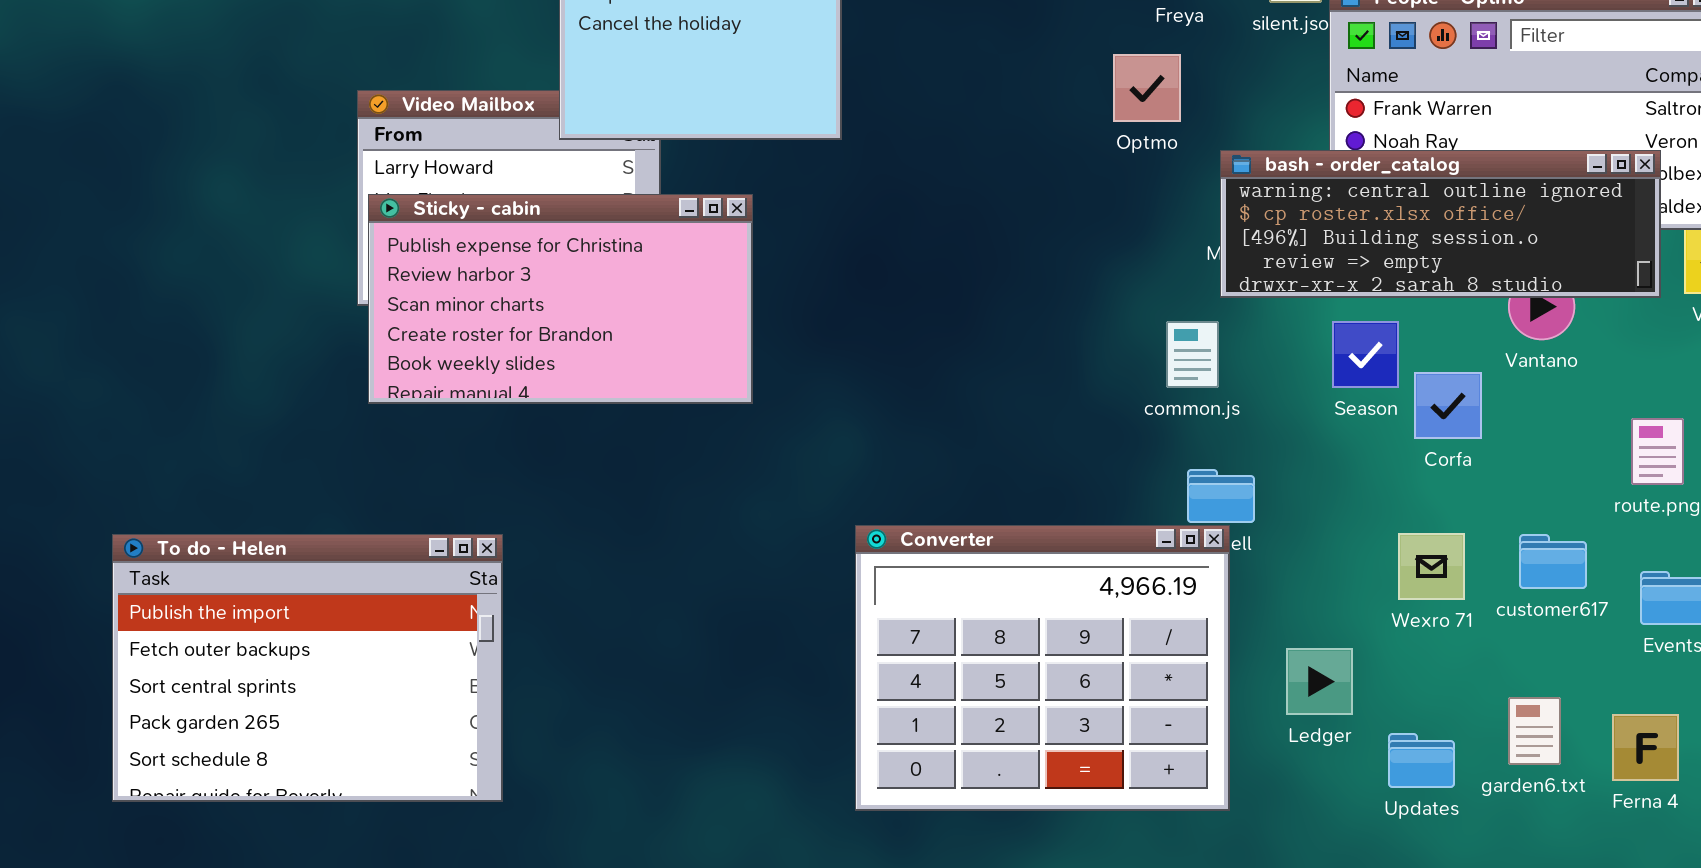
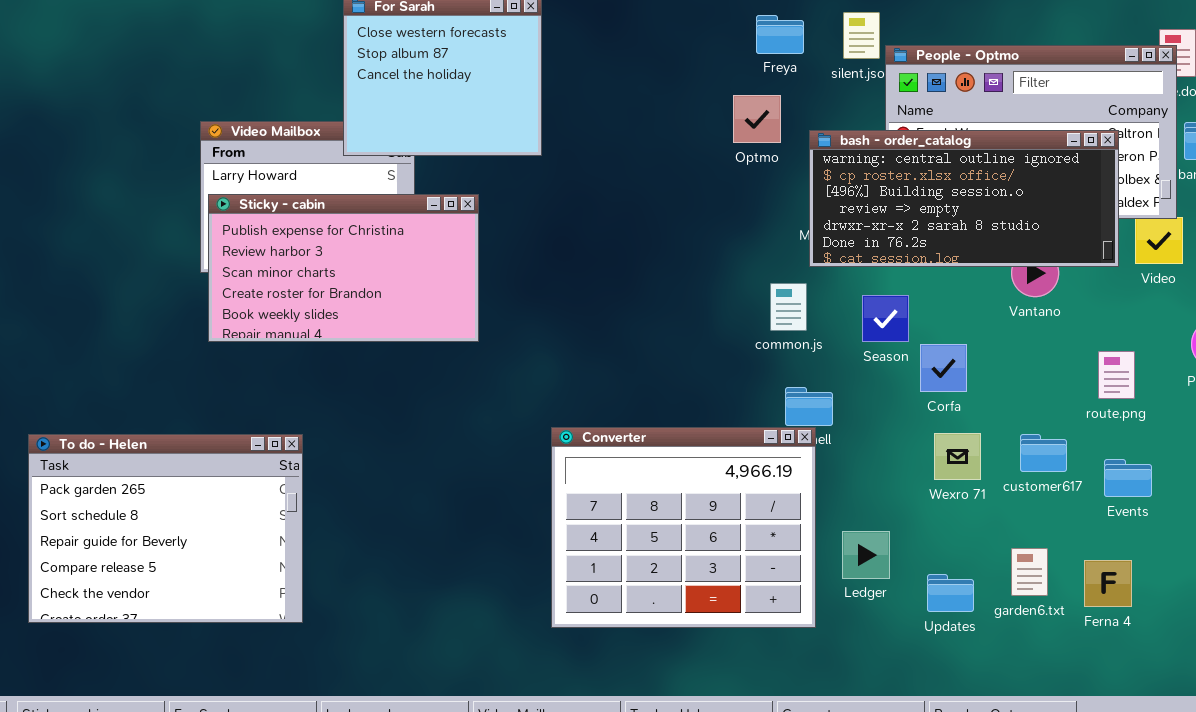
bash - order_catalog: [1220,150,1661,298] -> [809,130,1119,267], resized
Season: [1332,321,1399,388] -> [862,295,909,342], moved
Corfa: [1414,372,1482,439] -> [920,344,967,392], moved
To do - Helen: [112,534,503,802] -> [28,434,303,623], scrolled down 3 rows
Ledger: [1286,648,1353,715] -> [842,531,890,579], moved

